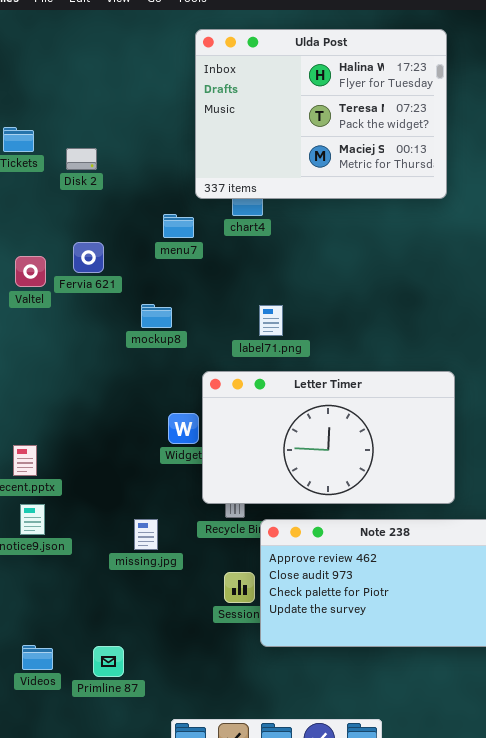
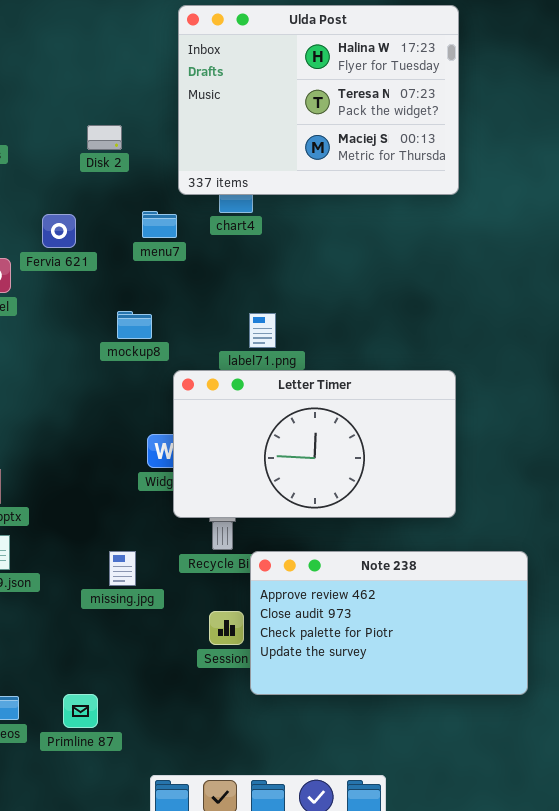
Disk 2: [66,148,97,170] -> [87,125,122,150], moved
Fervia 621: [73,242,104,273] -> [42,214,76,248], moved
Letter Timer: [202,371,455,504] -> [173,370,456,518], moved

